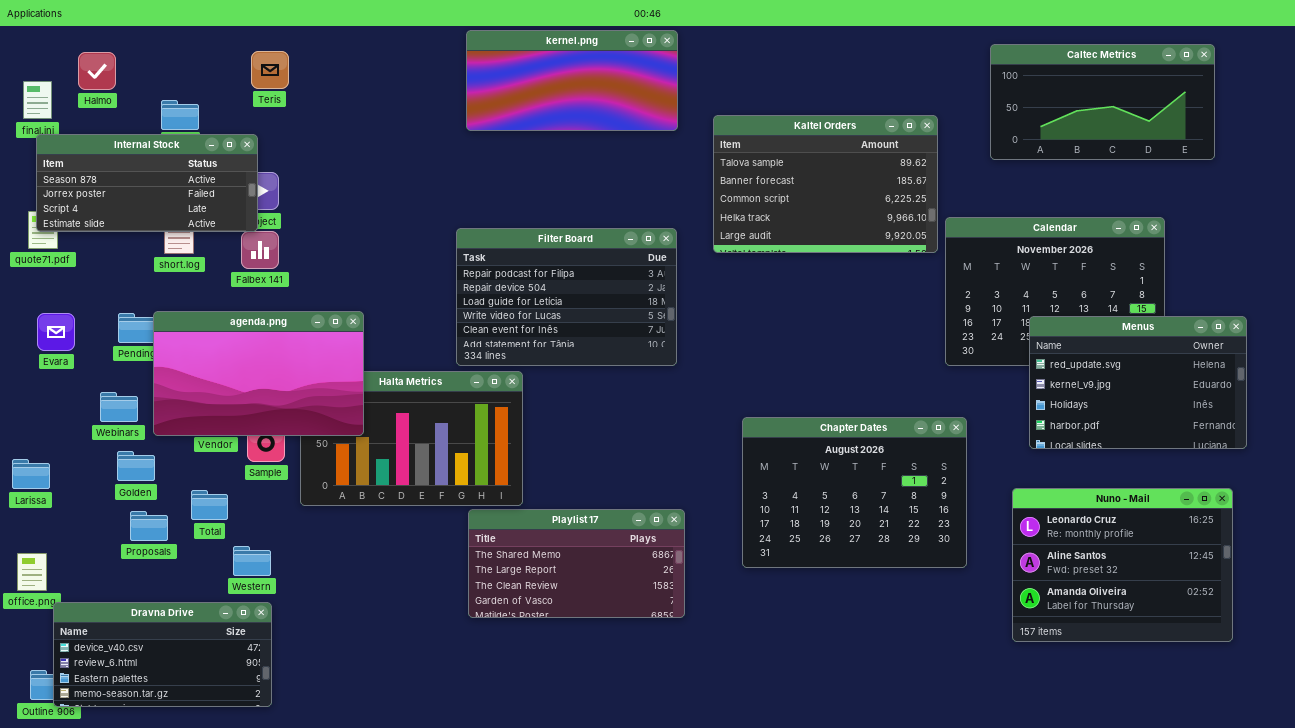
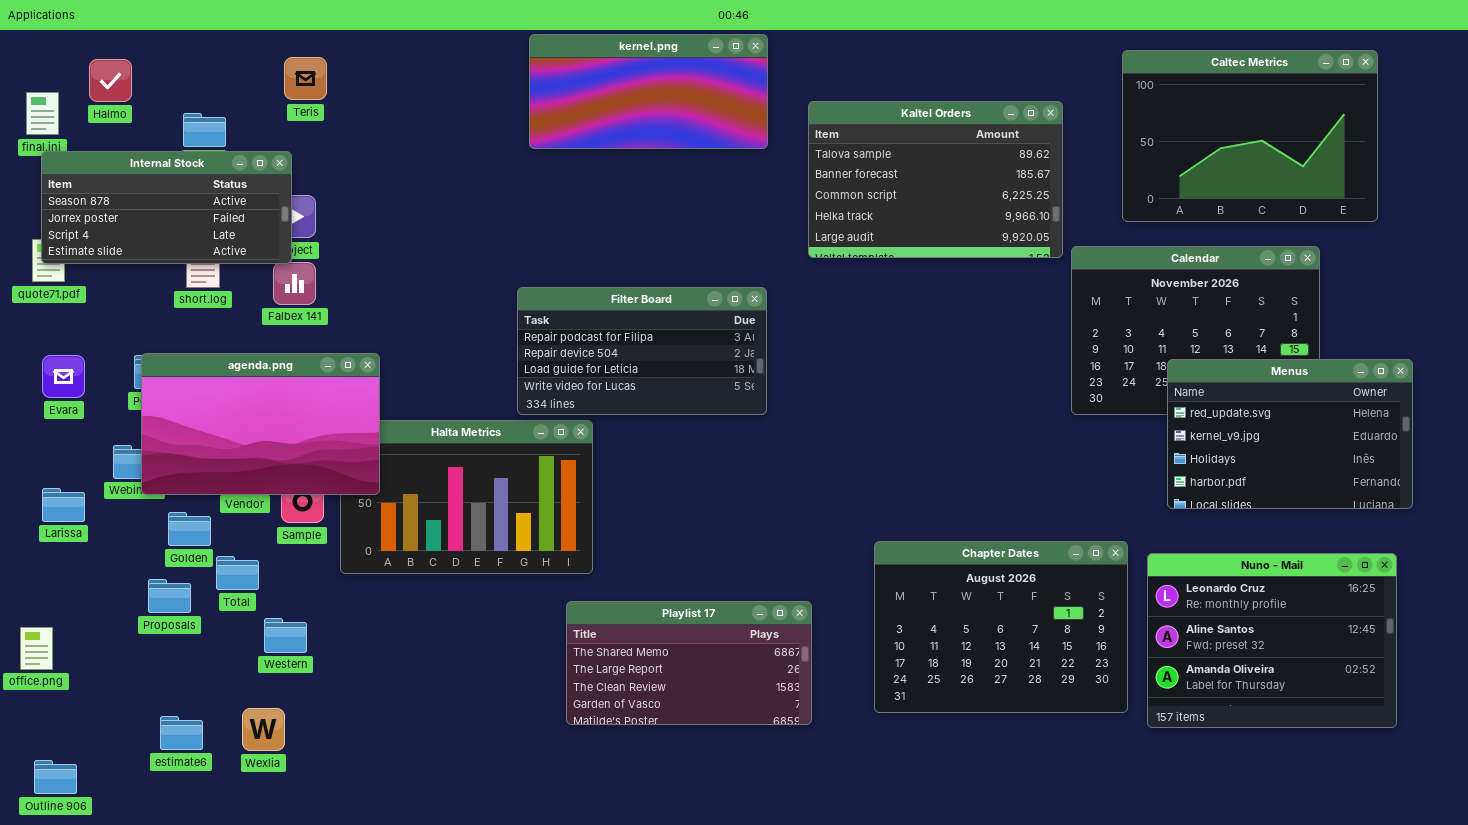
Caltec Metrics: [990,44,1215,160] -> [1122,50,1378,222], resized
Kaltel Orders: [713,115,938,253] -> [808,101,1063,258], moved
Filter Board: [456,228,677,366] -> [517,287,767,415], resized
agenda.png: [153,311,364,436] -> [141,353,380,495], moved
Chapter Dates: [742,417,967,568] -> [874,541,1128,713], moved
Golden: [117,451,155,481] -> [168,512,211,546], moved
Larissa: [12,459,50,489] -> [42,488,85,522], moved
Playlist 17: [468,509,685,618] -> [566,601,812,725], moved
Dravna Drive: [53,602,272,707] -> none, closed

